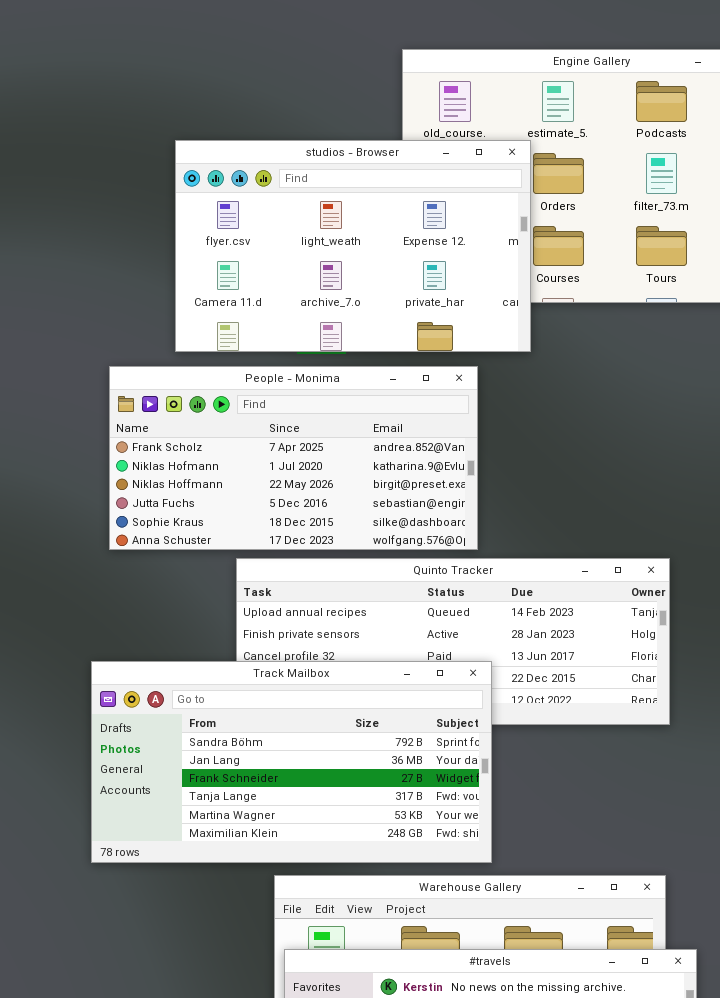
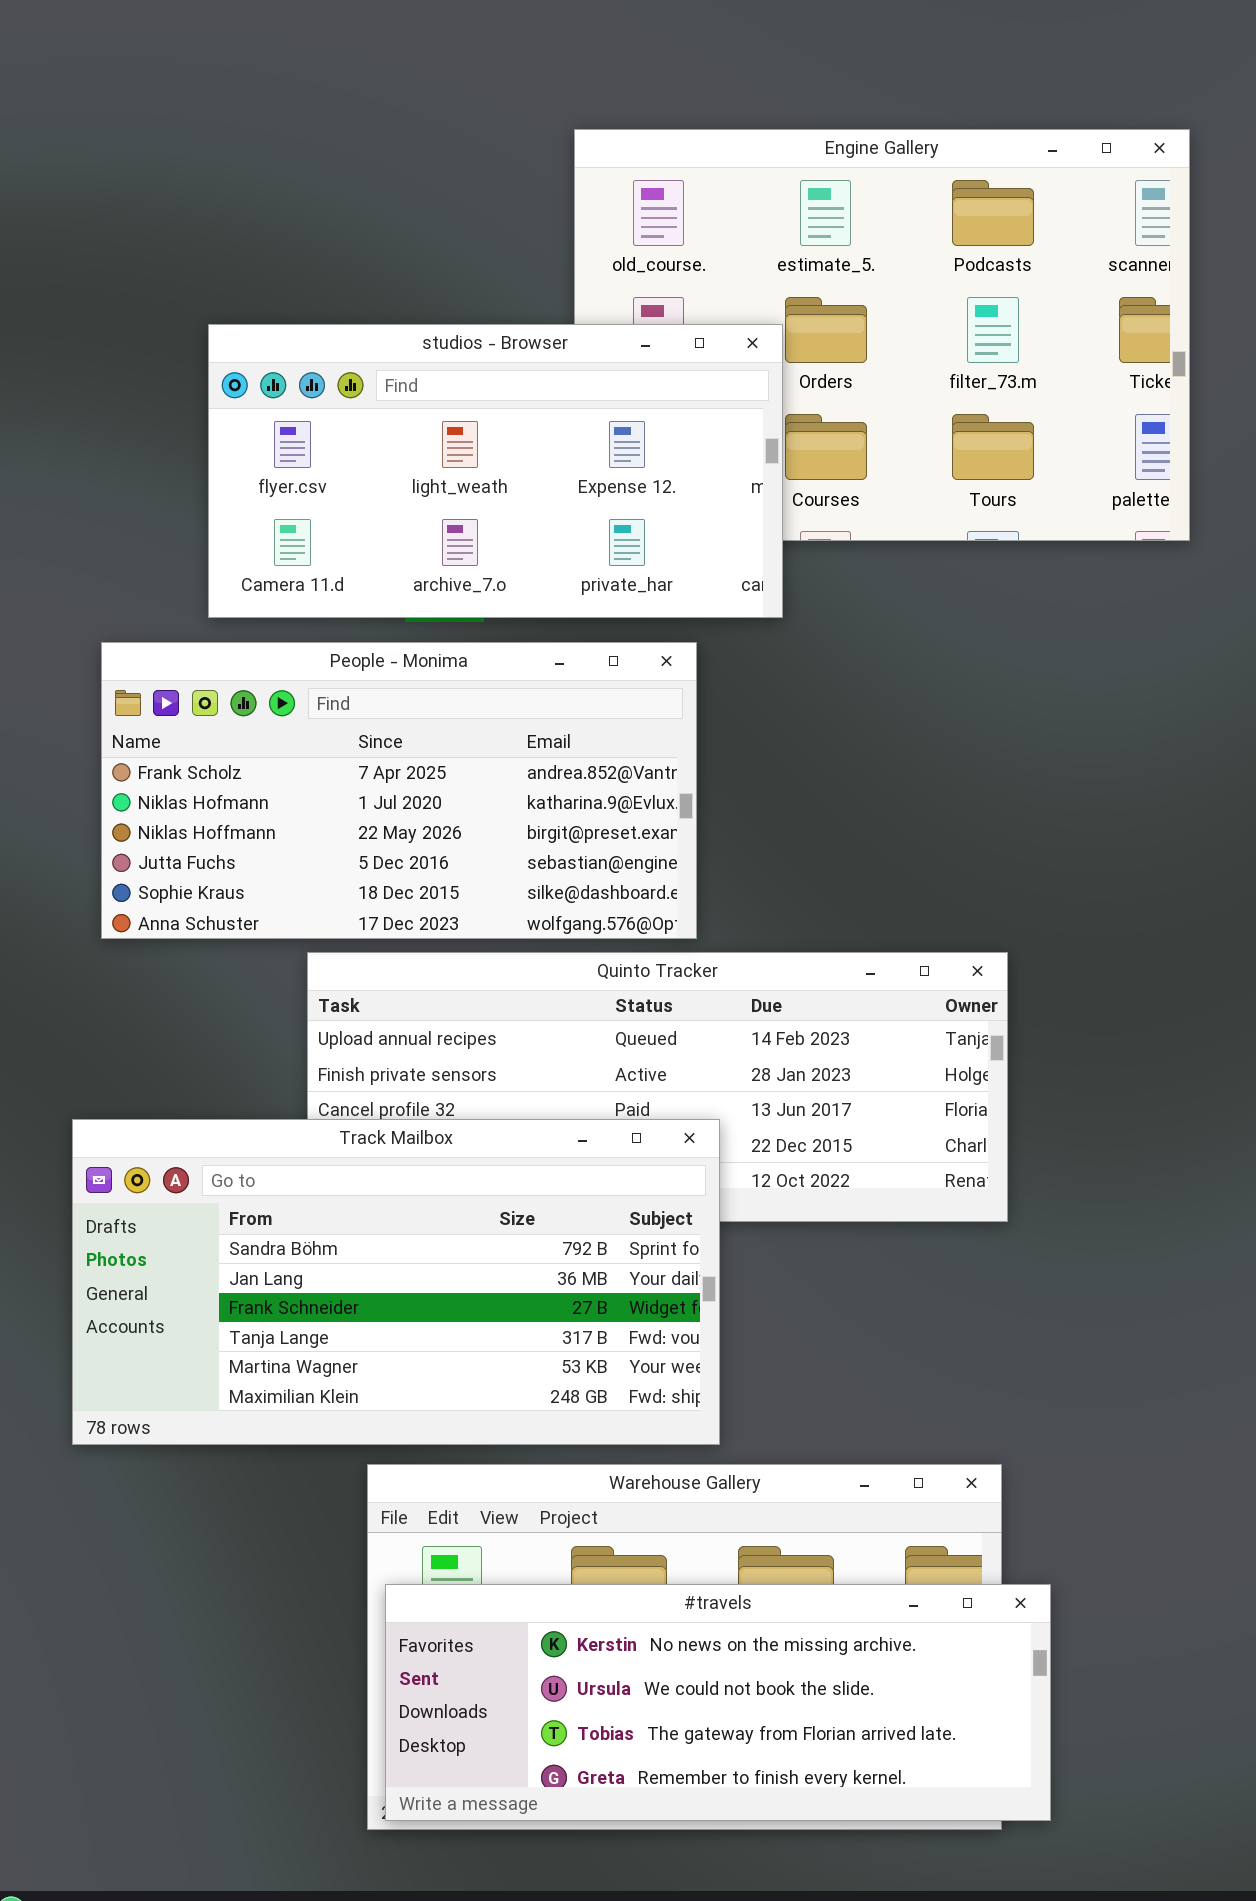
studios - Browser: [175,140,531,352] -> [208,324,783,618], resized

